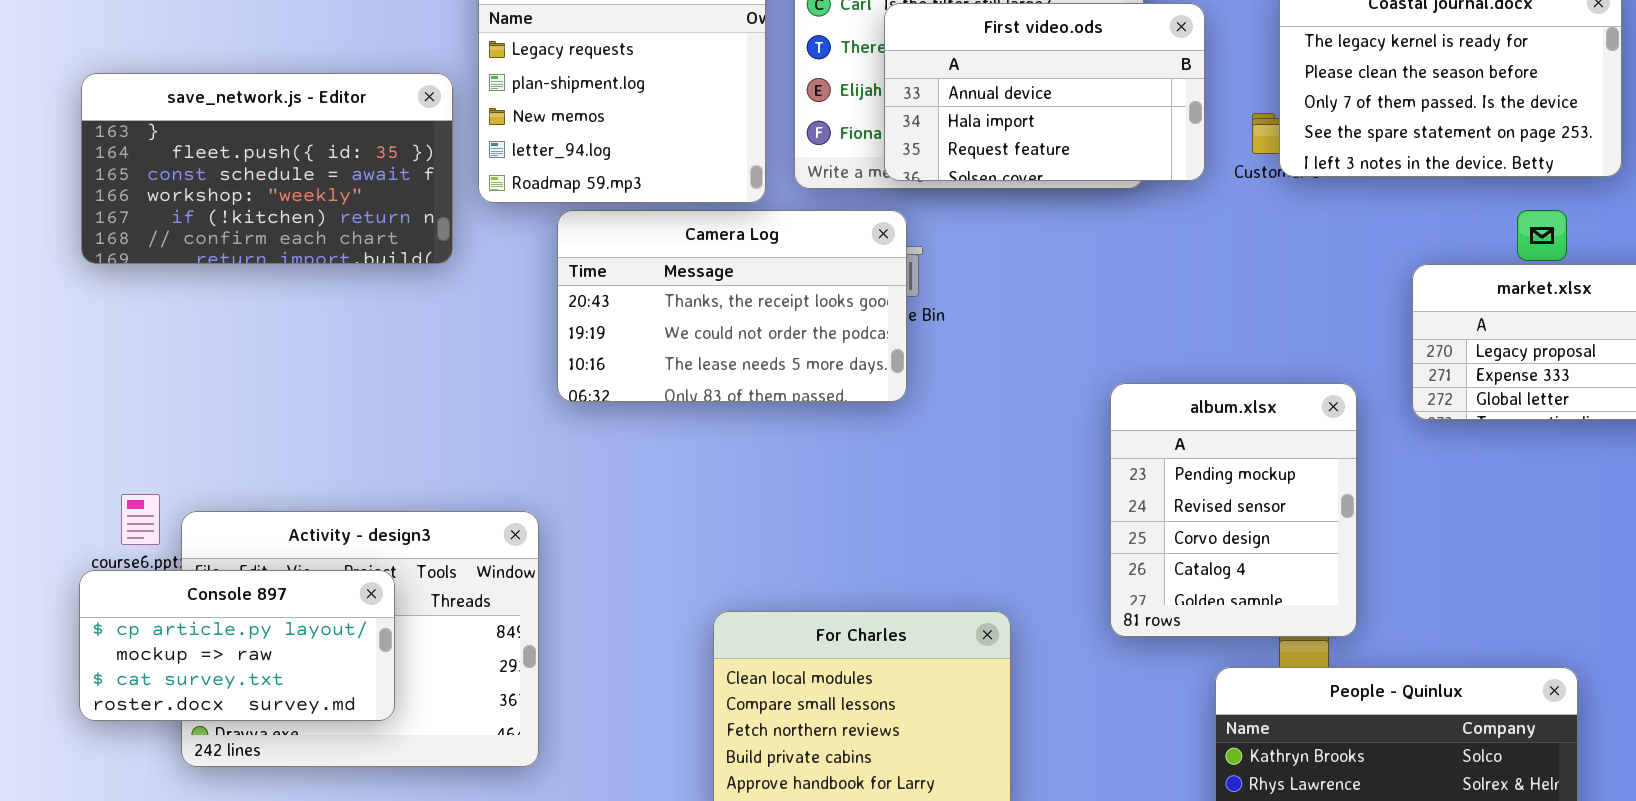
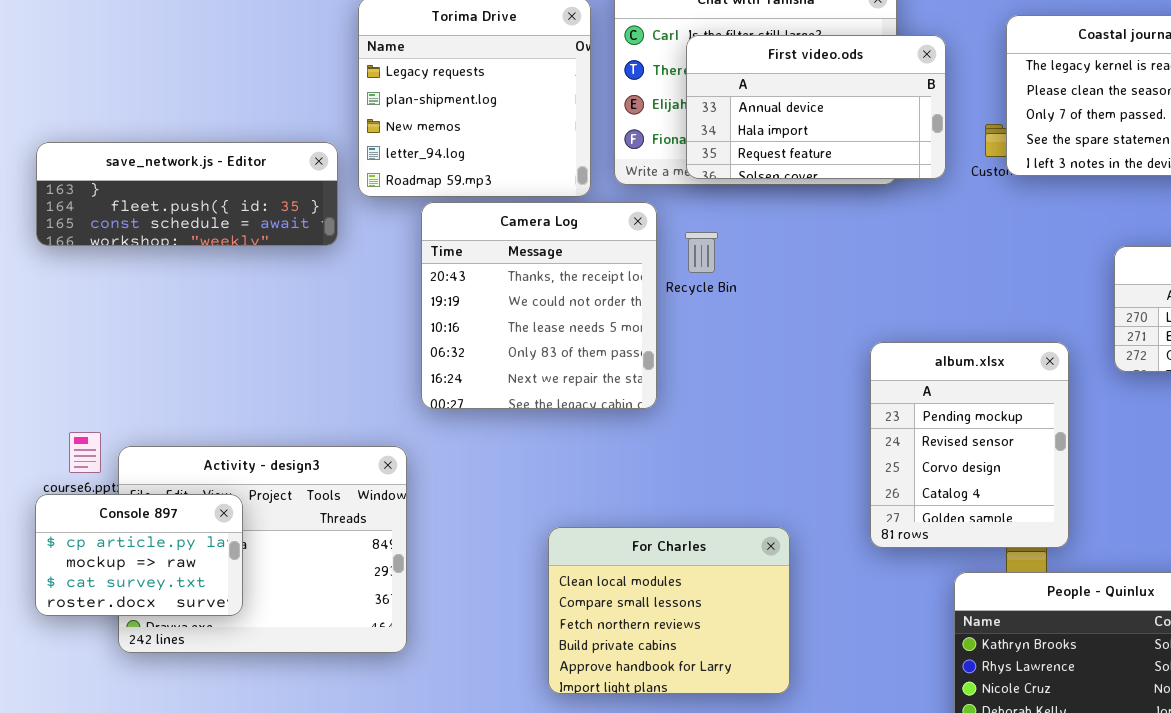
save_network.js - Editor: [81,73,453,264] -> [36,142,338,246], resized
Camera Log: [557,210,907,402] -> [421,202,657,409], resized
Console 897: [79,570,395,721] -> [35,494,243,616], resized

